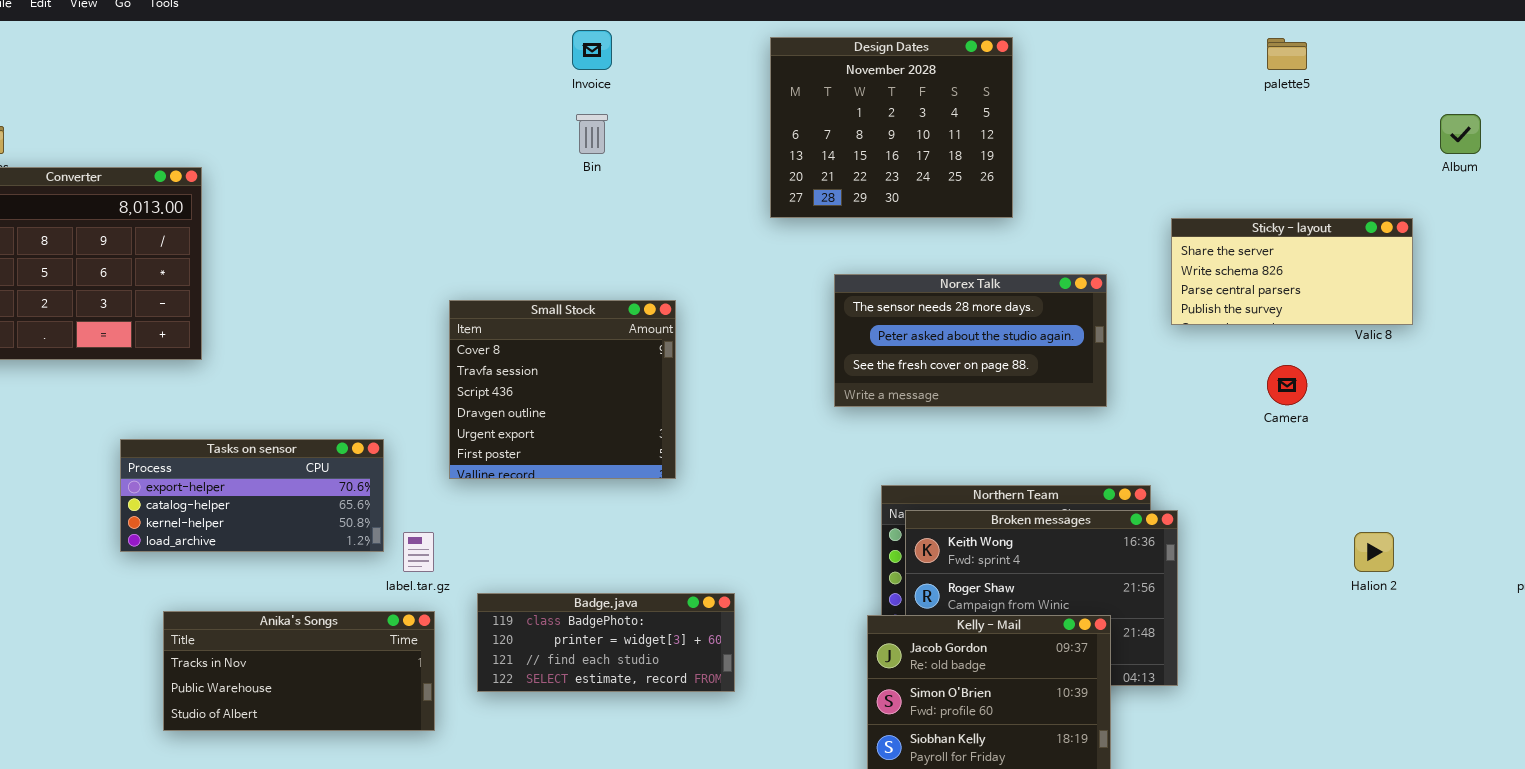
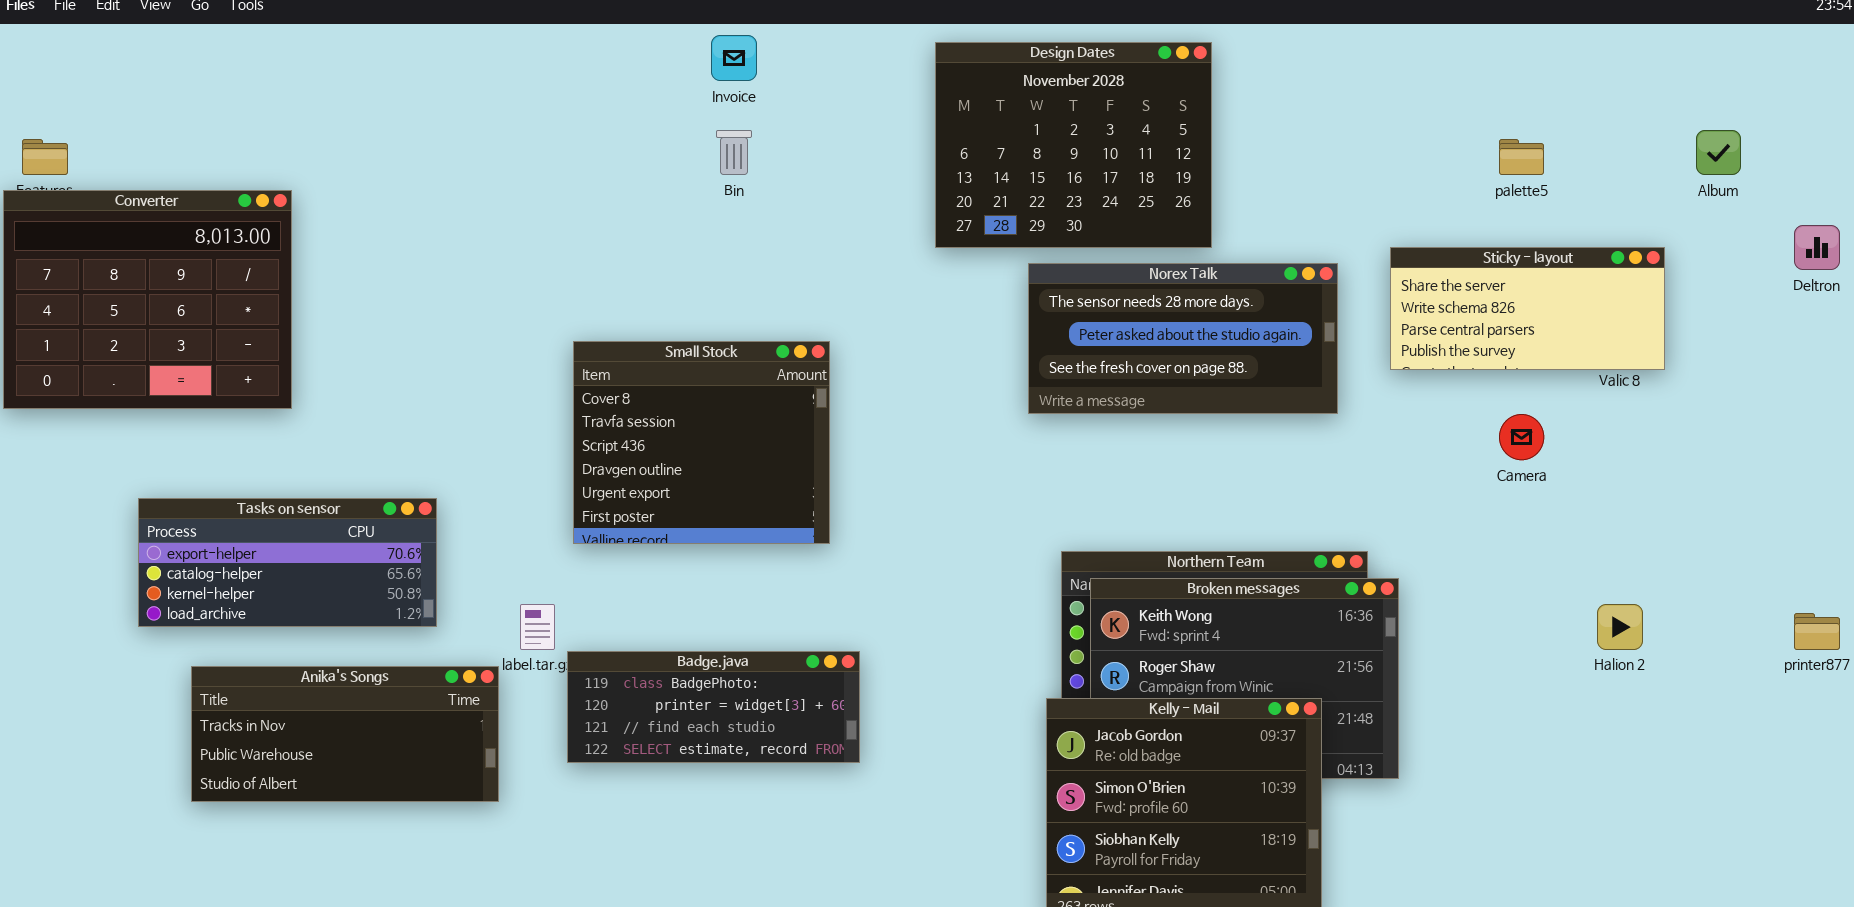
palette5: [1267,38,1307,70] -> [1499,139,1544,175], moved
Norex Talk: [834,274,1107,407] -> [1028,263,1338,414], moved
Tasks on sensor: [120,439,384,552] -> [138,498,437,627], moved
Badge.java: [477,593,735,692] -> [567,651,860,763], moved
Anika's Songs: [163,611,435,731] -> [191,666,499,802], moved

